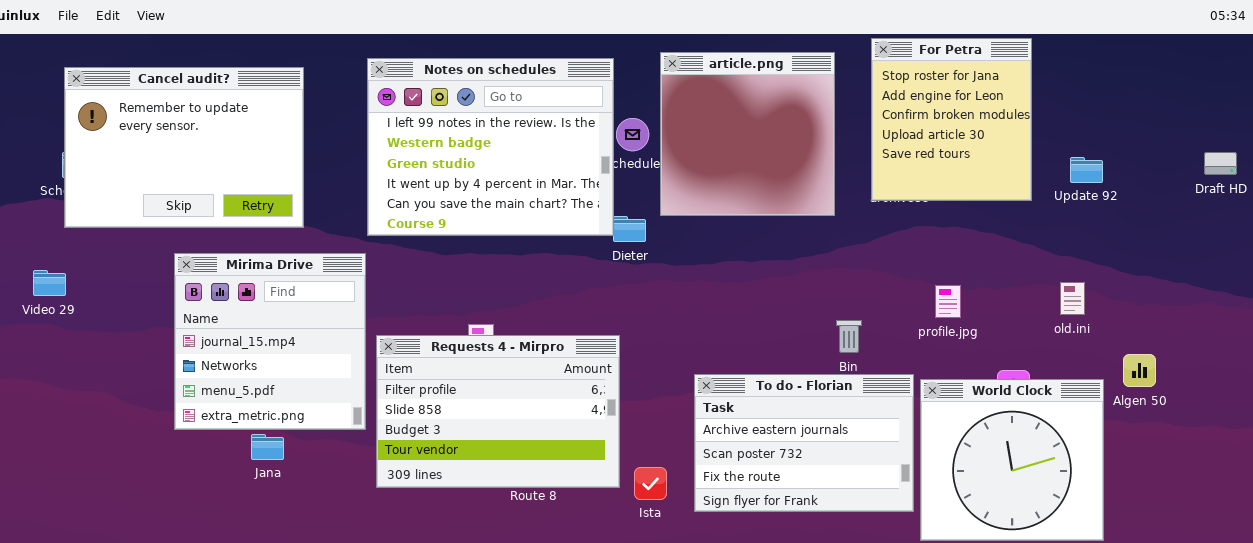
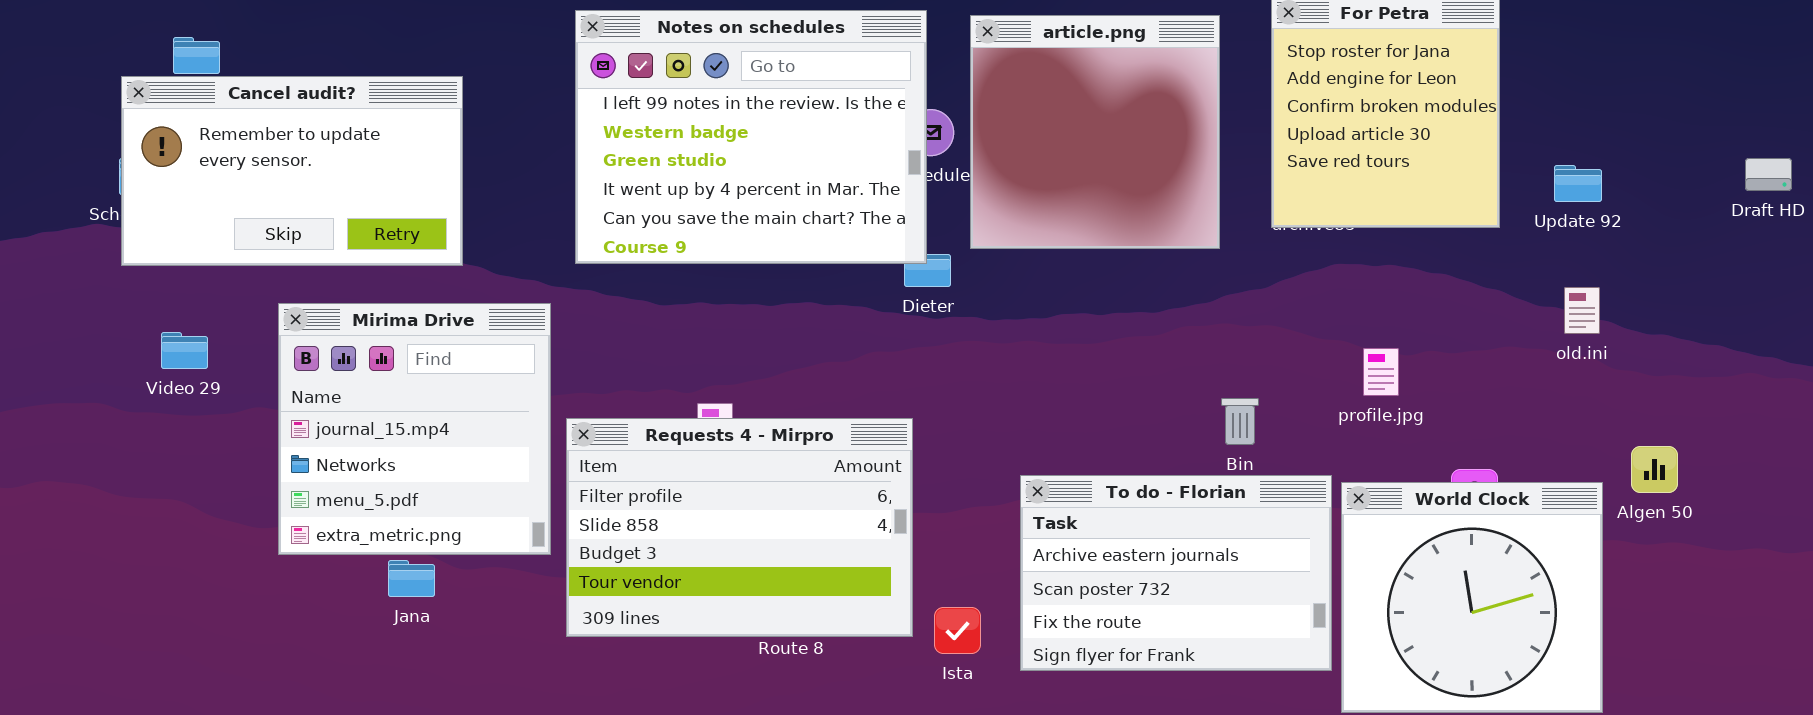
Notes on schedules: [367,58,614,236] -> [575,10,927,264], moved
Cancel audit?: [64,67,304,228] -> [121,76,463,266], resized
Video 29: [33,270,66,296] -> [161,332,208,369], moved
old.ini: [1060,282,1085,315] -> [1564,287,1600,334], moved

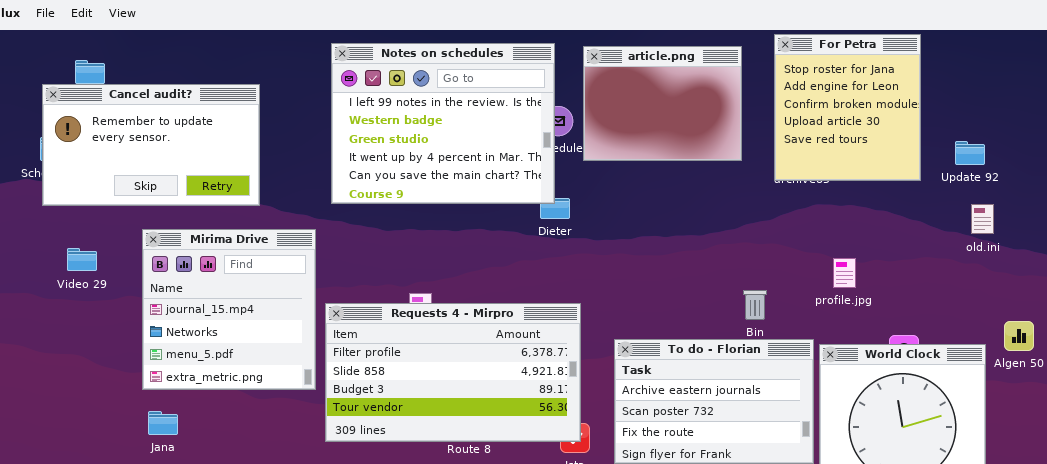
article.png: [970,15,1220,249] -> [583,46,742,161], resized
old.ini: [1564,287,1600,334] -> [971,204,994,234], moved
Requests 4 - Mirpro: [566,418,913,637] -> [325,303,581,442], resized
Jana: [388,560,435,597] -> [148,411,178,435], moved

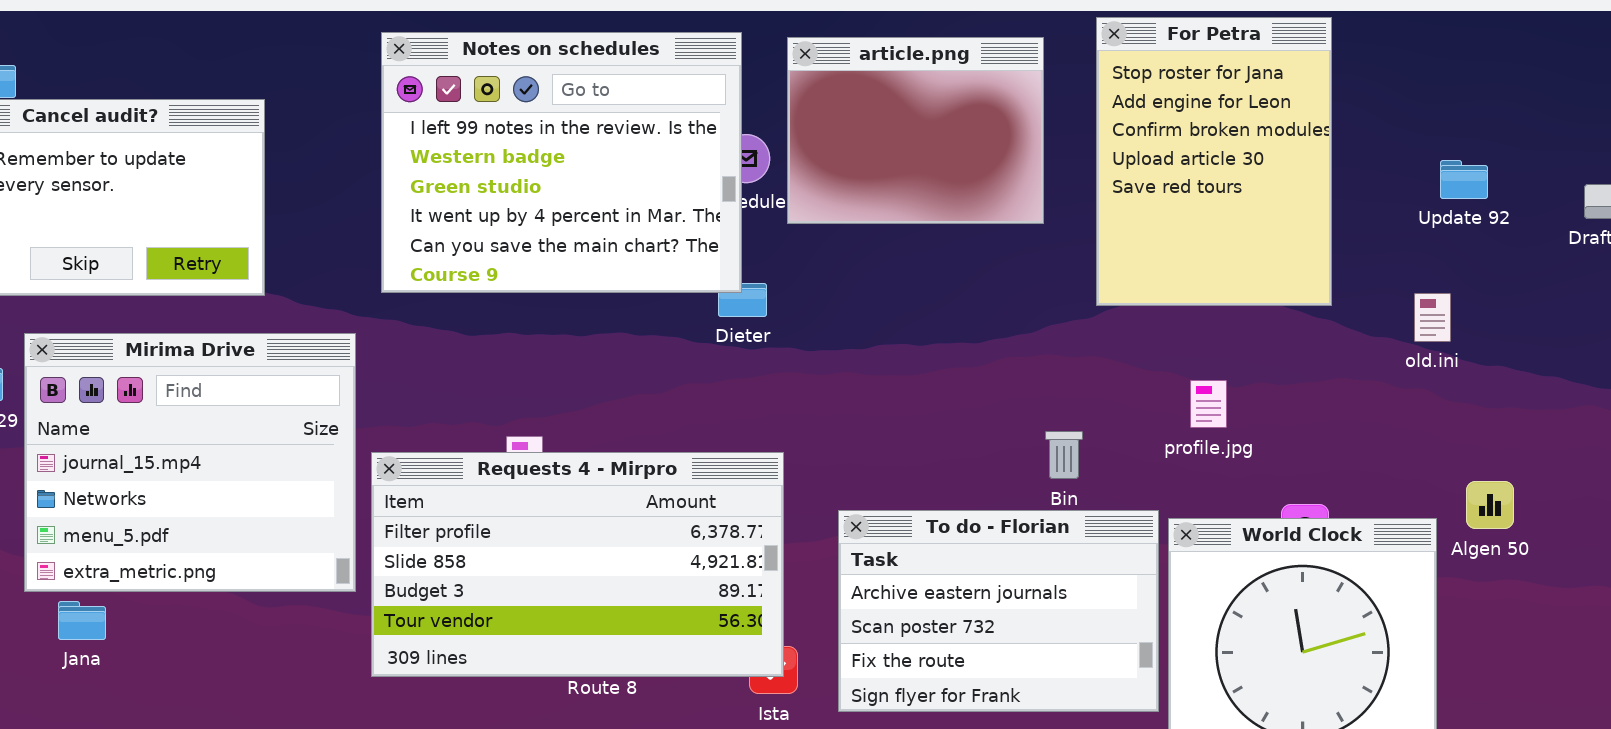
For Petra: [774,34,921,181] -> [1096,17,1332,306], resized
Update 92: [955,141,985,165] -> [1440,160,1488,199], moved
Mirima Drive: [142,229,316,390] -> [24,333,356,592], resized
Jana: [148,411,178,435] -> [58,601,106,640], moved

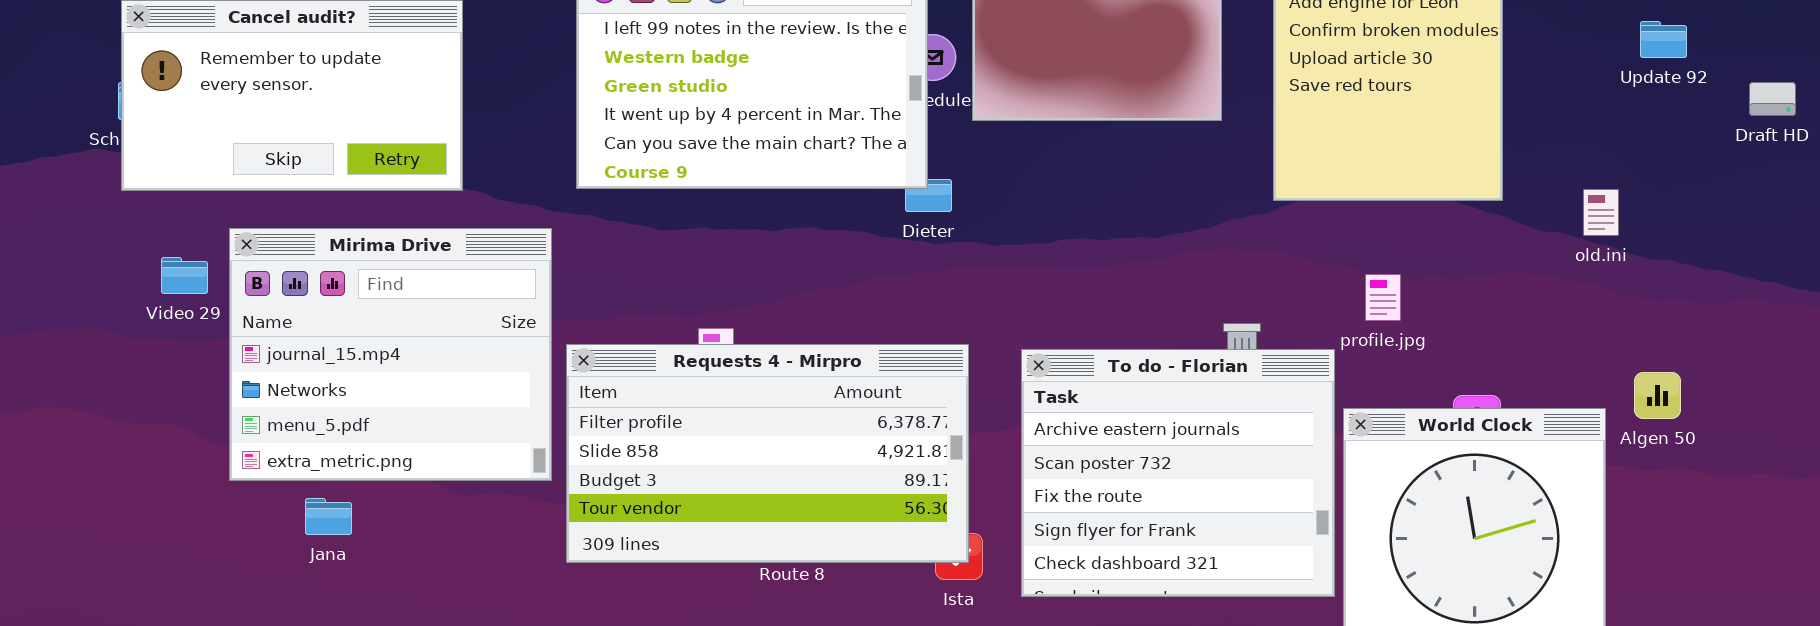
Update 92: [1440,160,1488,199] -> [1640,21,1687,58], moved
To do - Florian: [838,510,1159,712] -> [1021,349,1335,597], resized
Jana: [58,601,106,640] -> [305,498,352,535], moved

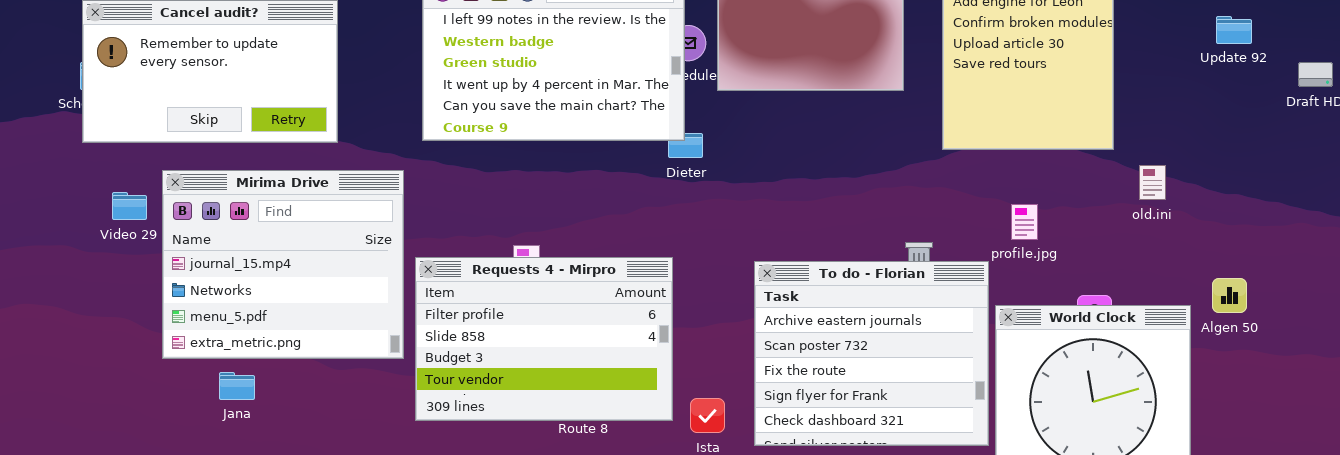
old.ini: [1583,189,1619,236] -> [1139,165,1166,200], moved
Requests 4 - Mirpro: [566,344,969,563] -> [415,257,673,421], resized

